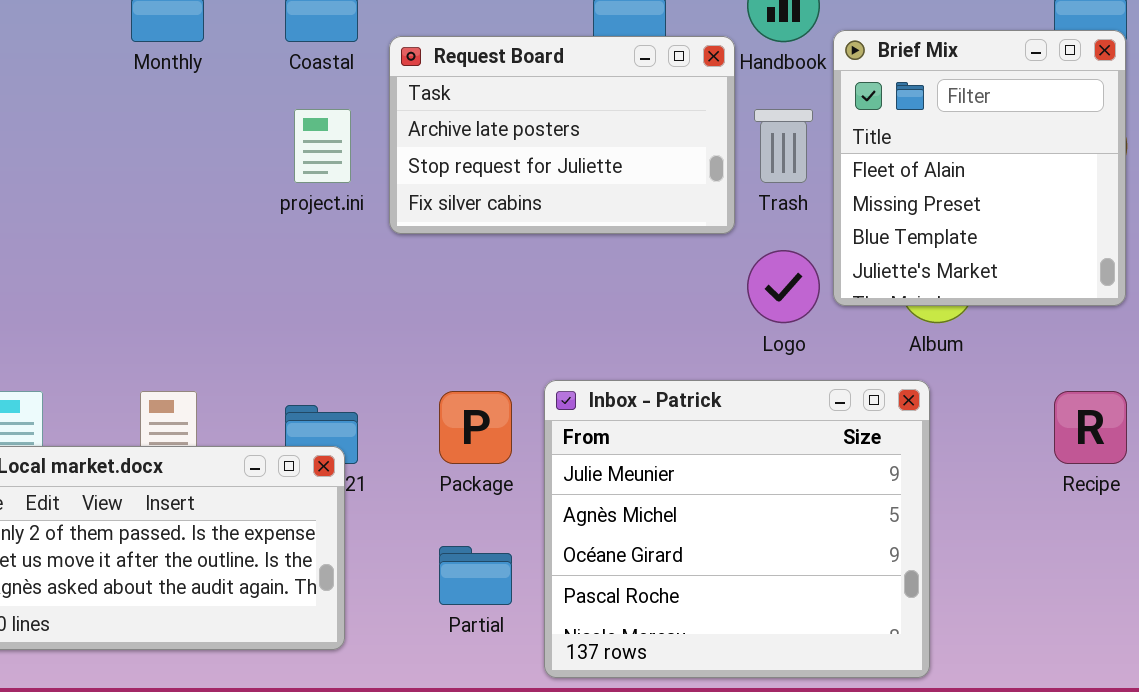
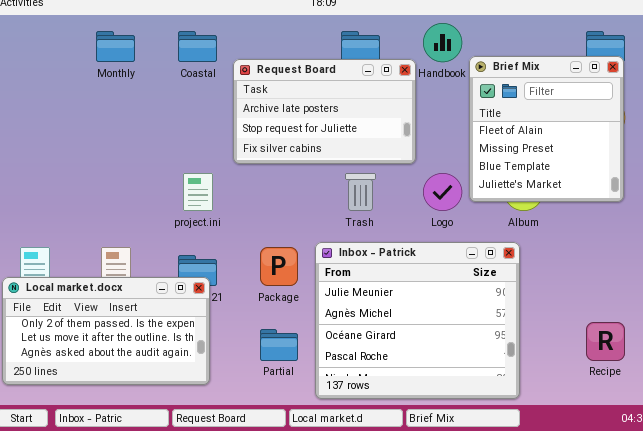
project.ini: [294,109,351,183] -> [183,173,213,211], moved
Trash: [754,109,813,183] -> [345,173,376,211], moved
Recipe: [1054,391,1127,464] -> [586,322,625,361], moved

